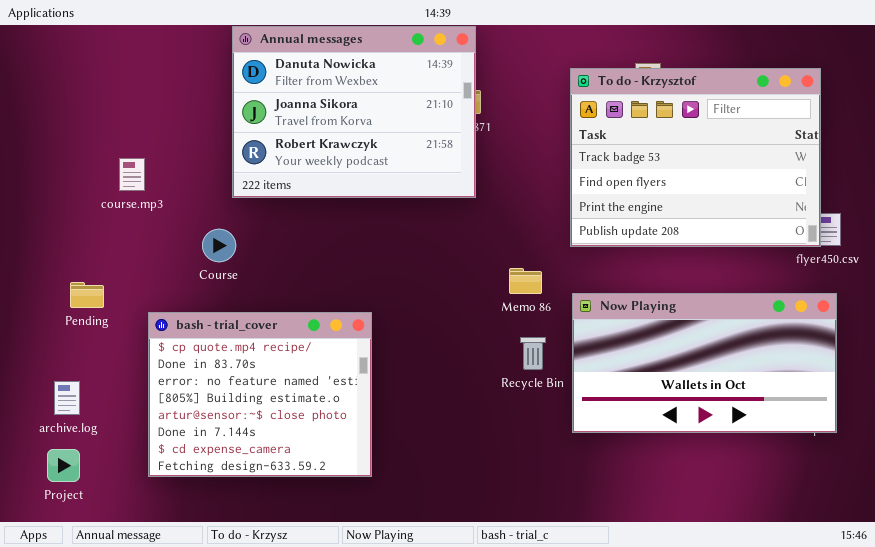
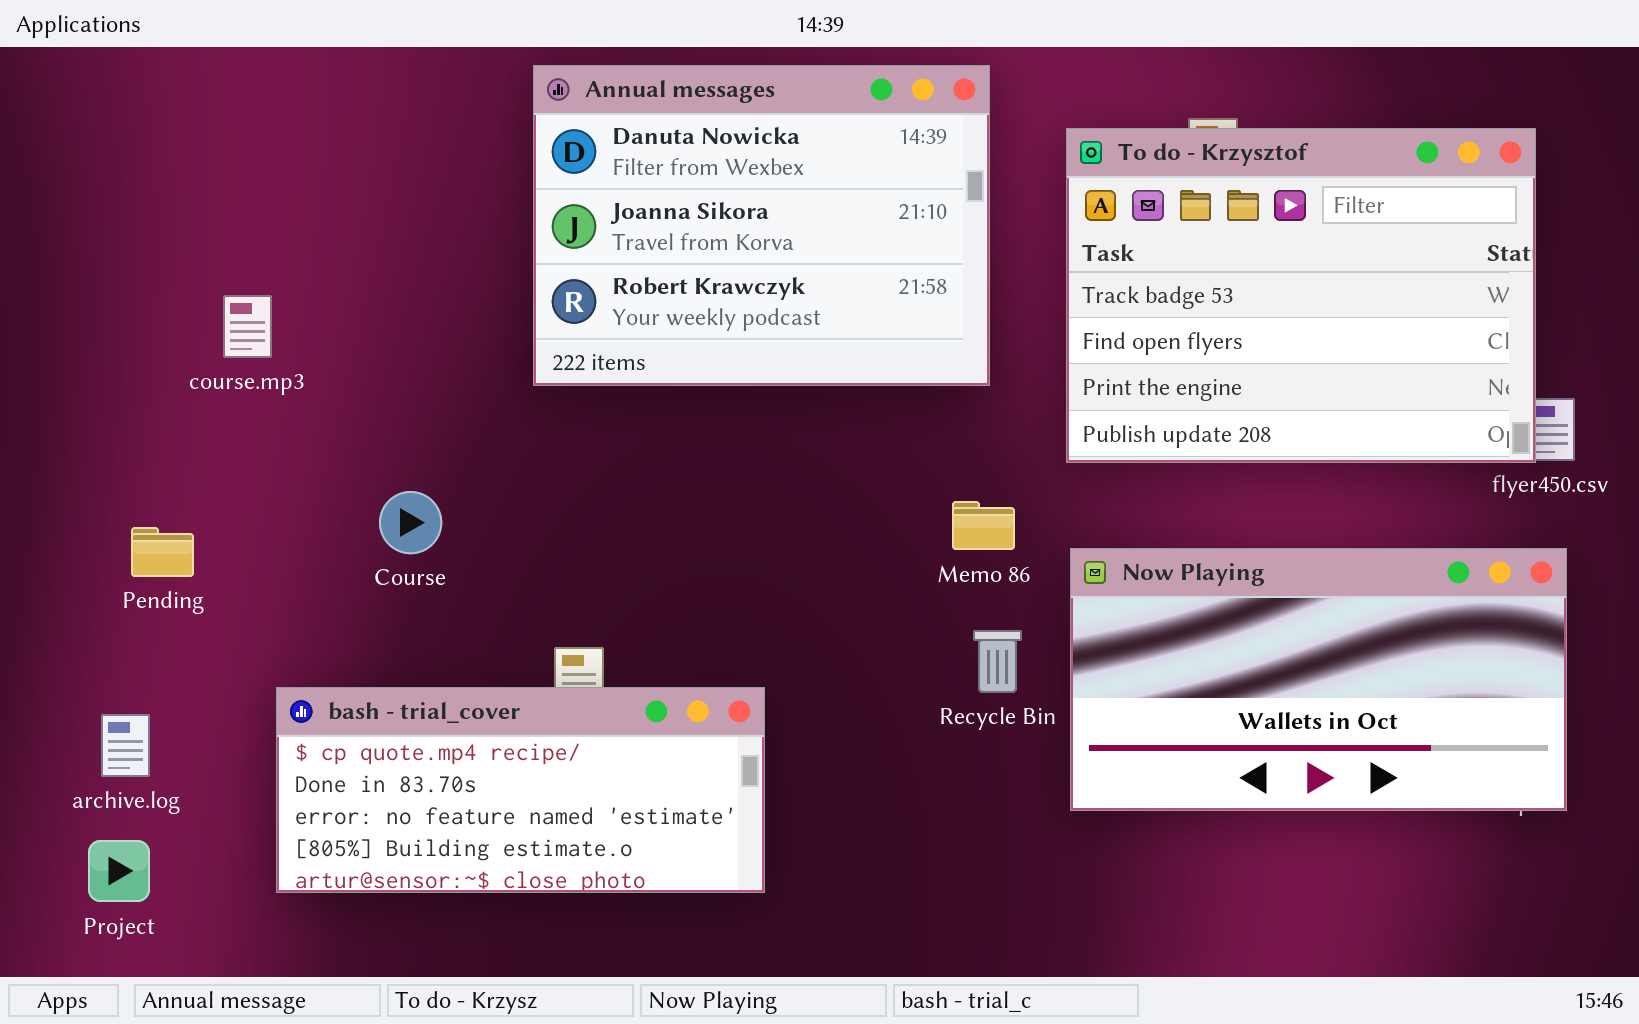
Annual messages: [232,26,476,198] -> [533,65,990,386], moved
Course: [202,229,236,262] -> [379,491,442,554], moved
bash - trial_cover: [148,312,372,477] -> [276,687,765,893], resized

